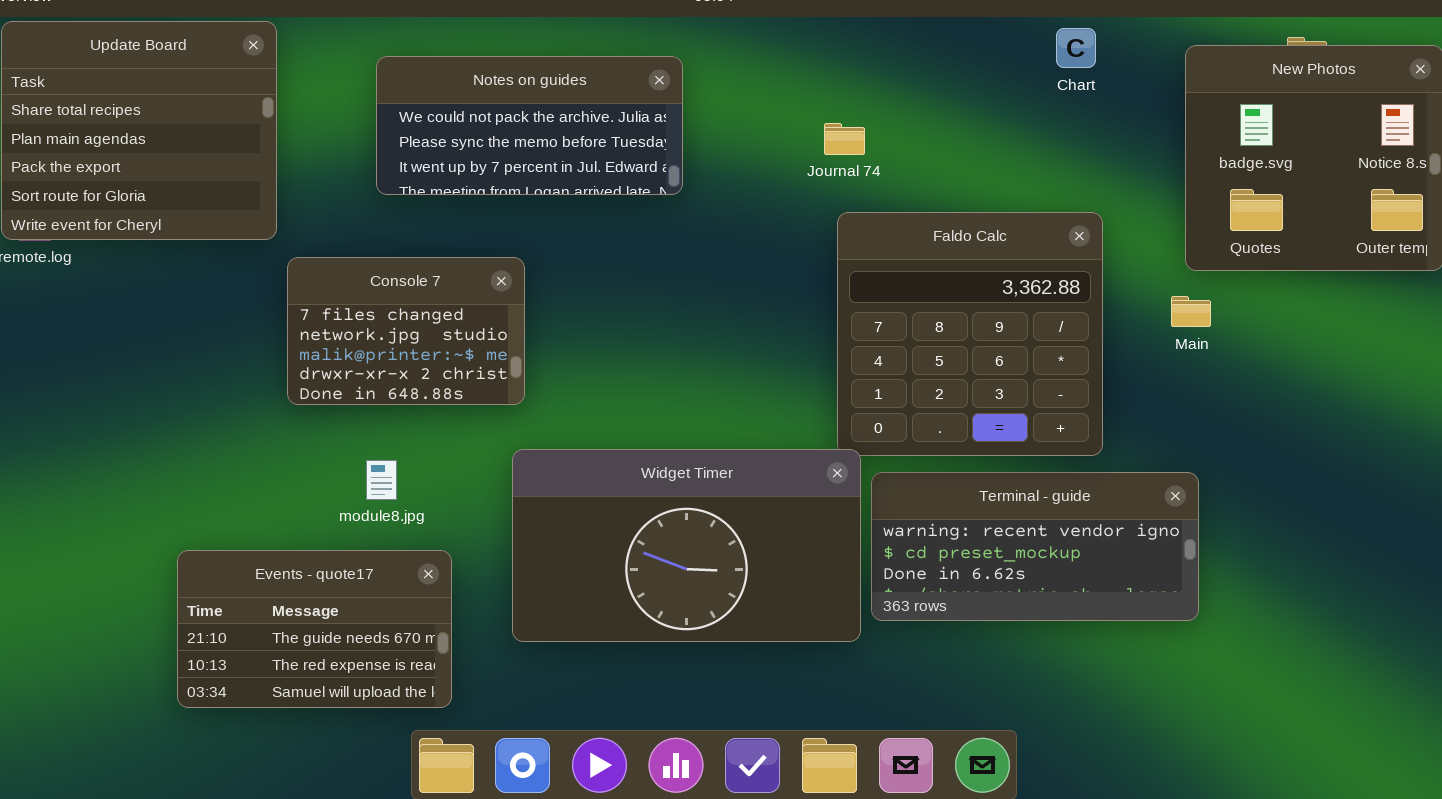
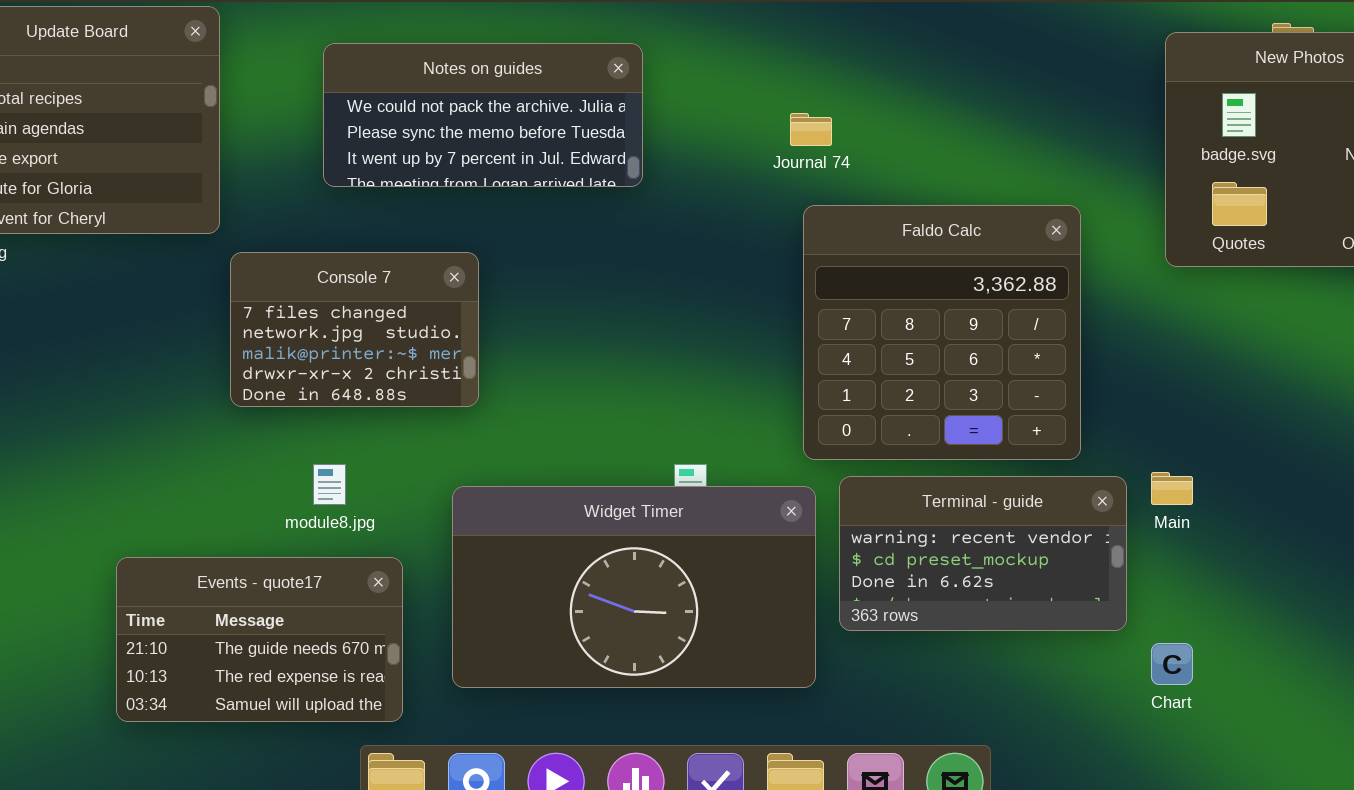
Chart: [1056,28,1096,68] -> [1151,643,1193,685], moved
Main: [1171,296,1211,327] -> [1151,472,1193,505], moved
Widget Timer: [512,449,861,642] -> [452,486,816,688], moved
Terminal - guide: [871,472,1199,621] -> [839,476,1127,631], resized

